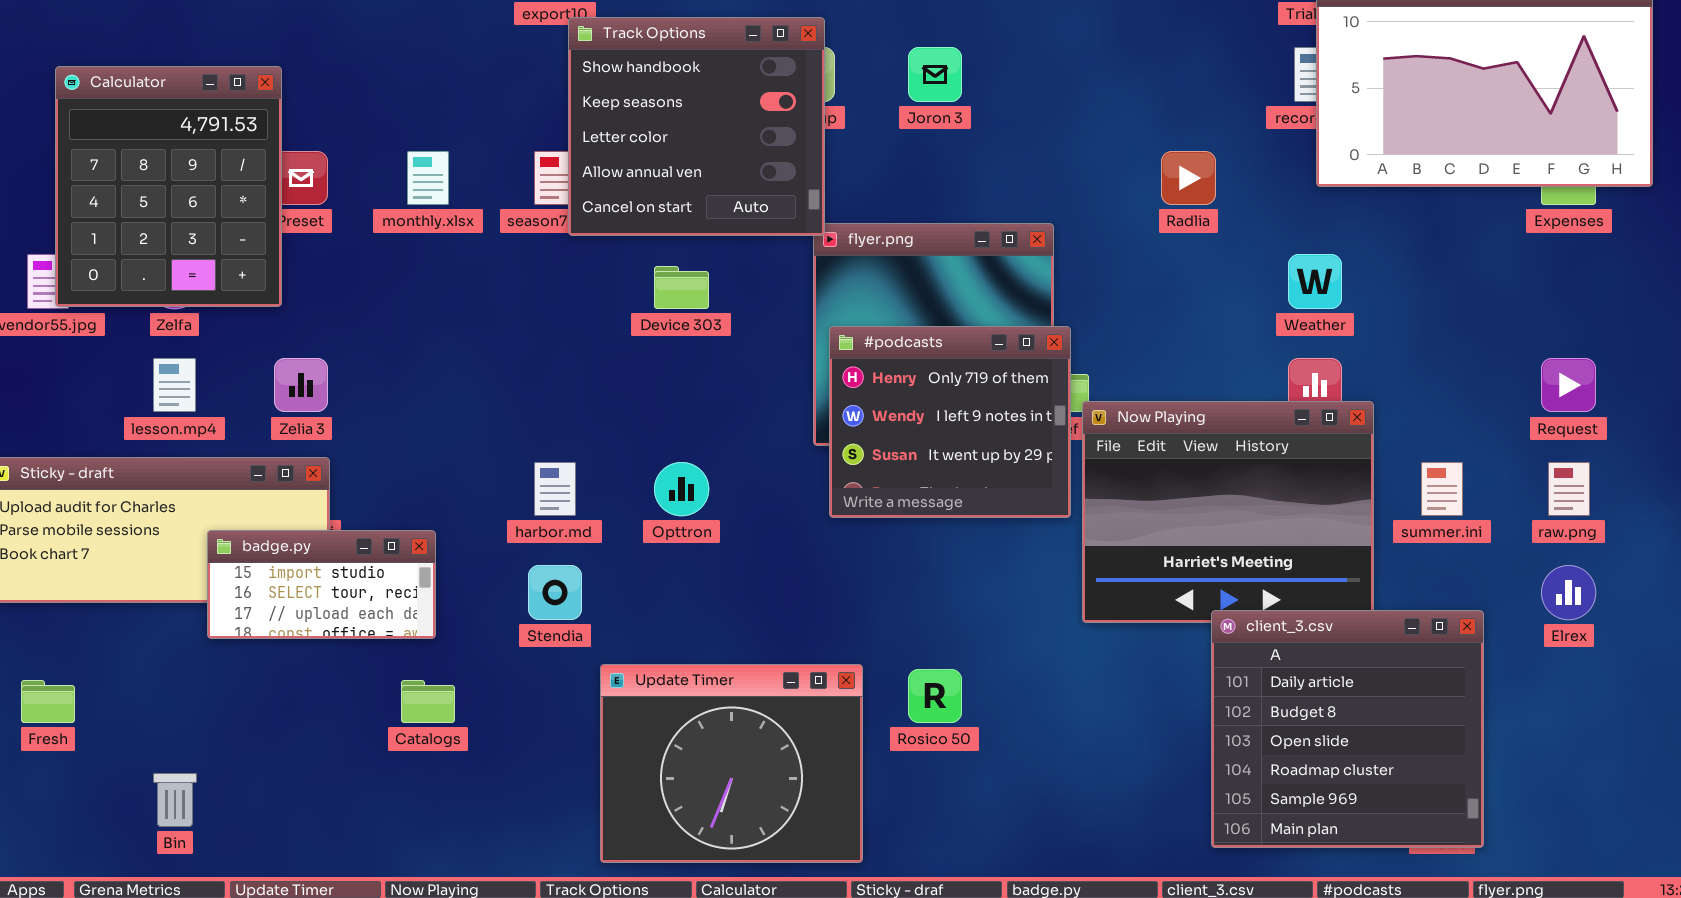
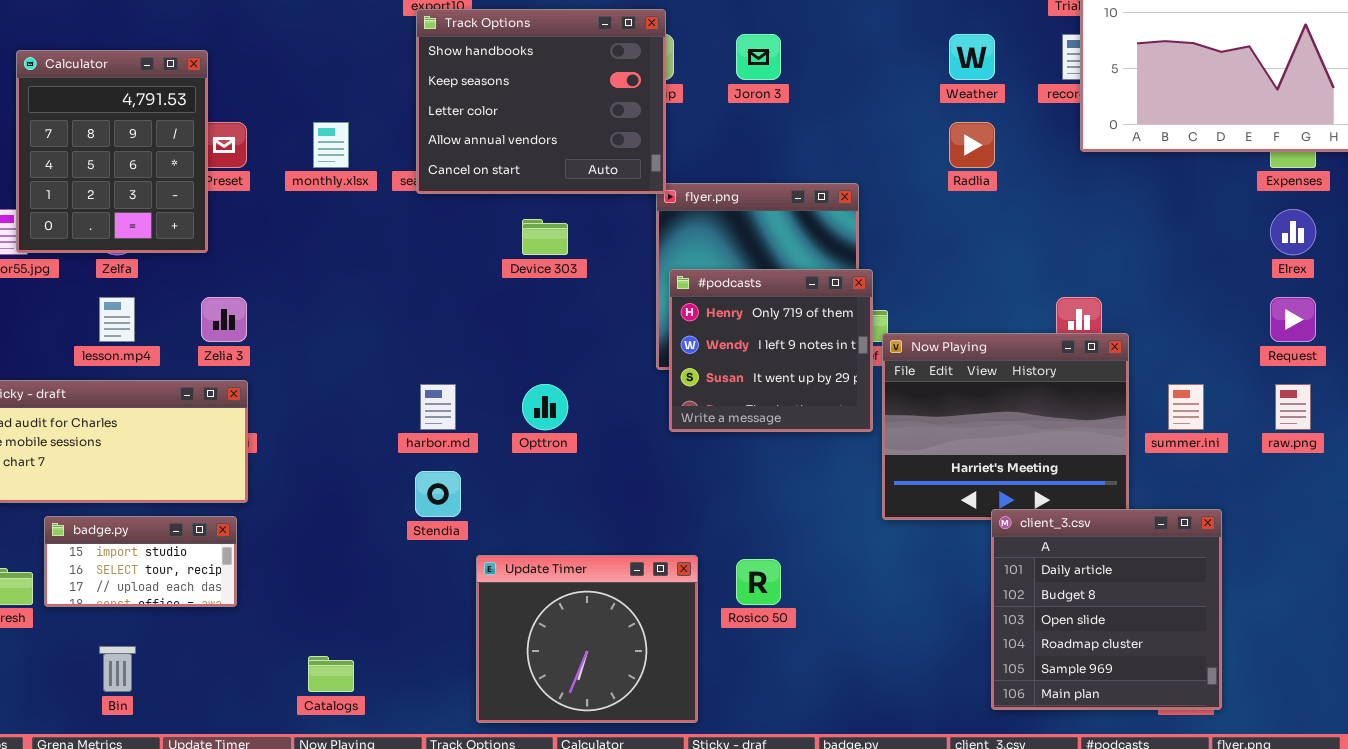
Track Options: [568,17,825,236] -> [416,9,666,194], resized
Weather: [1288,254,1342,309] -> [949,34,995,80], moved
badge.py: [207,530,436,639] -> [44,516,237,607], moved
Elrex: [1541,565,1596,620] -> [1270,209,1316,255], moved
Catalogs: [401,680,455,723] -> [308,656,354,692], moved

